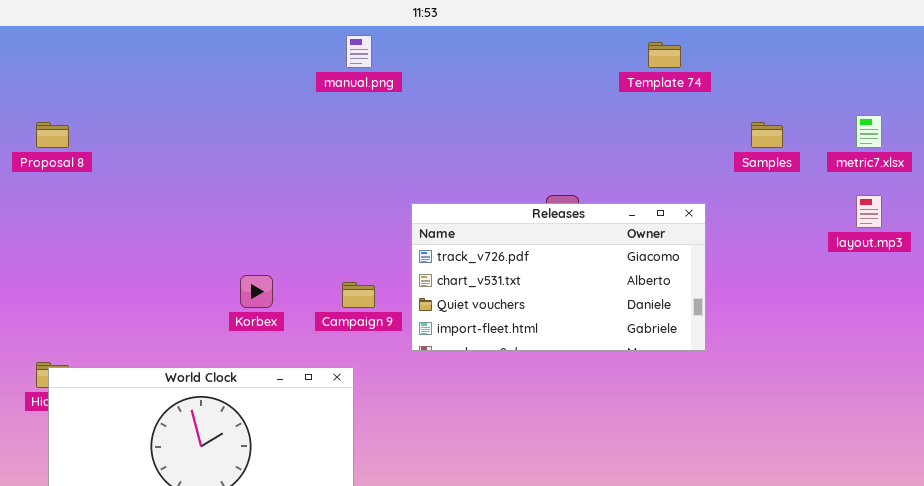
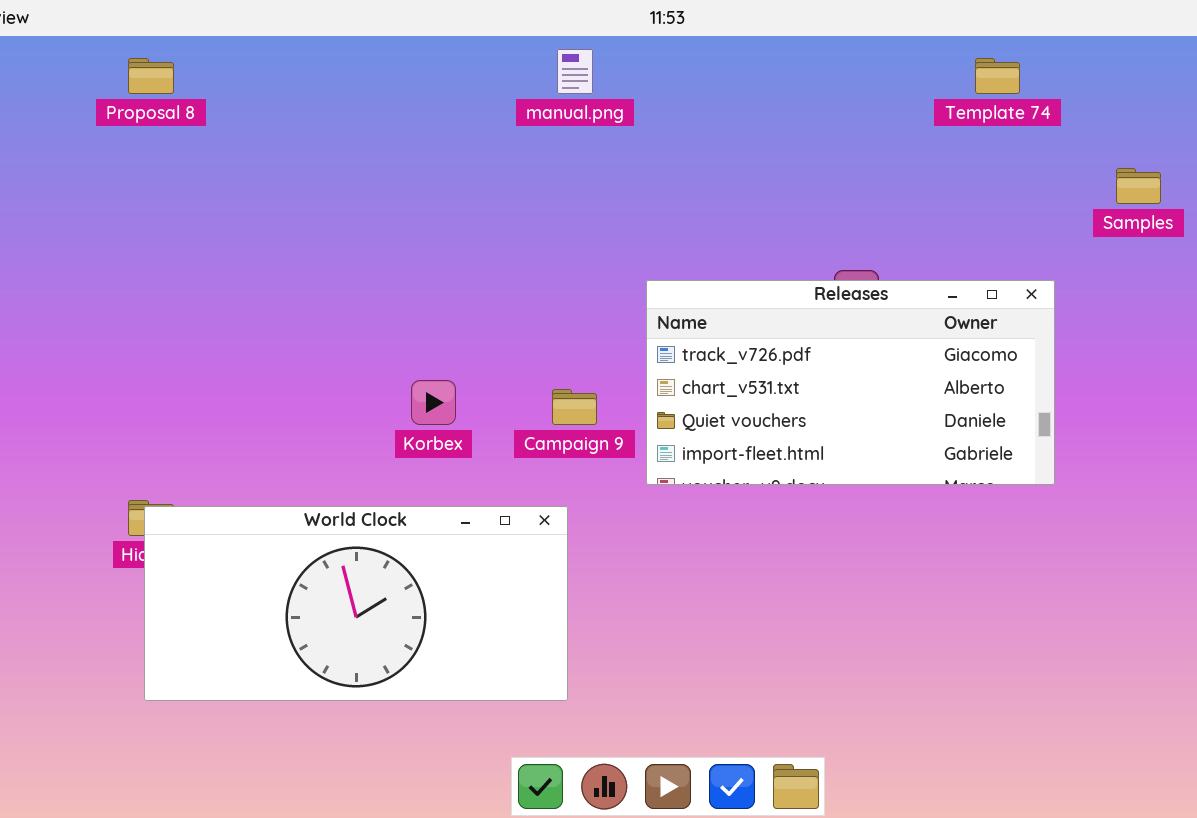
Proposal 8: [36,122,69,148] -> [128,58,174,94], moved

